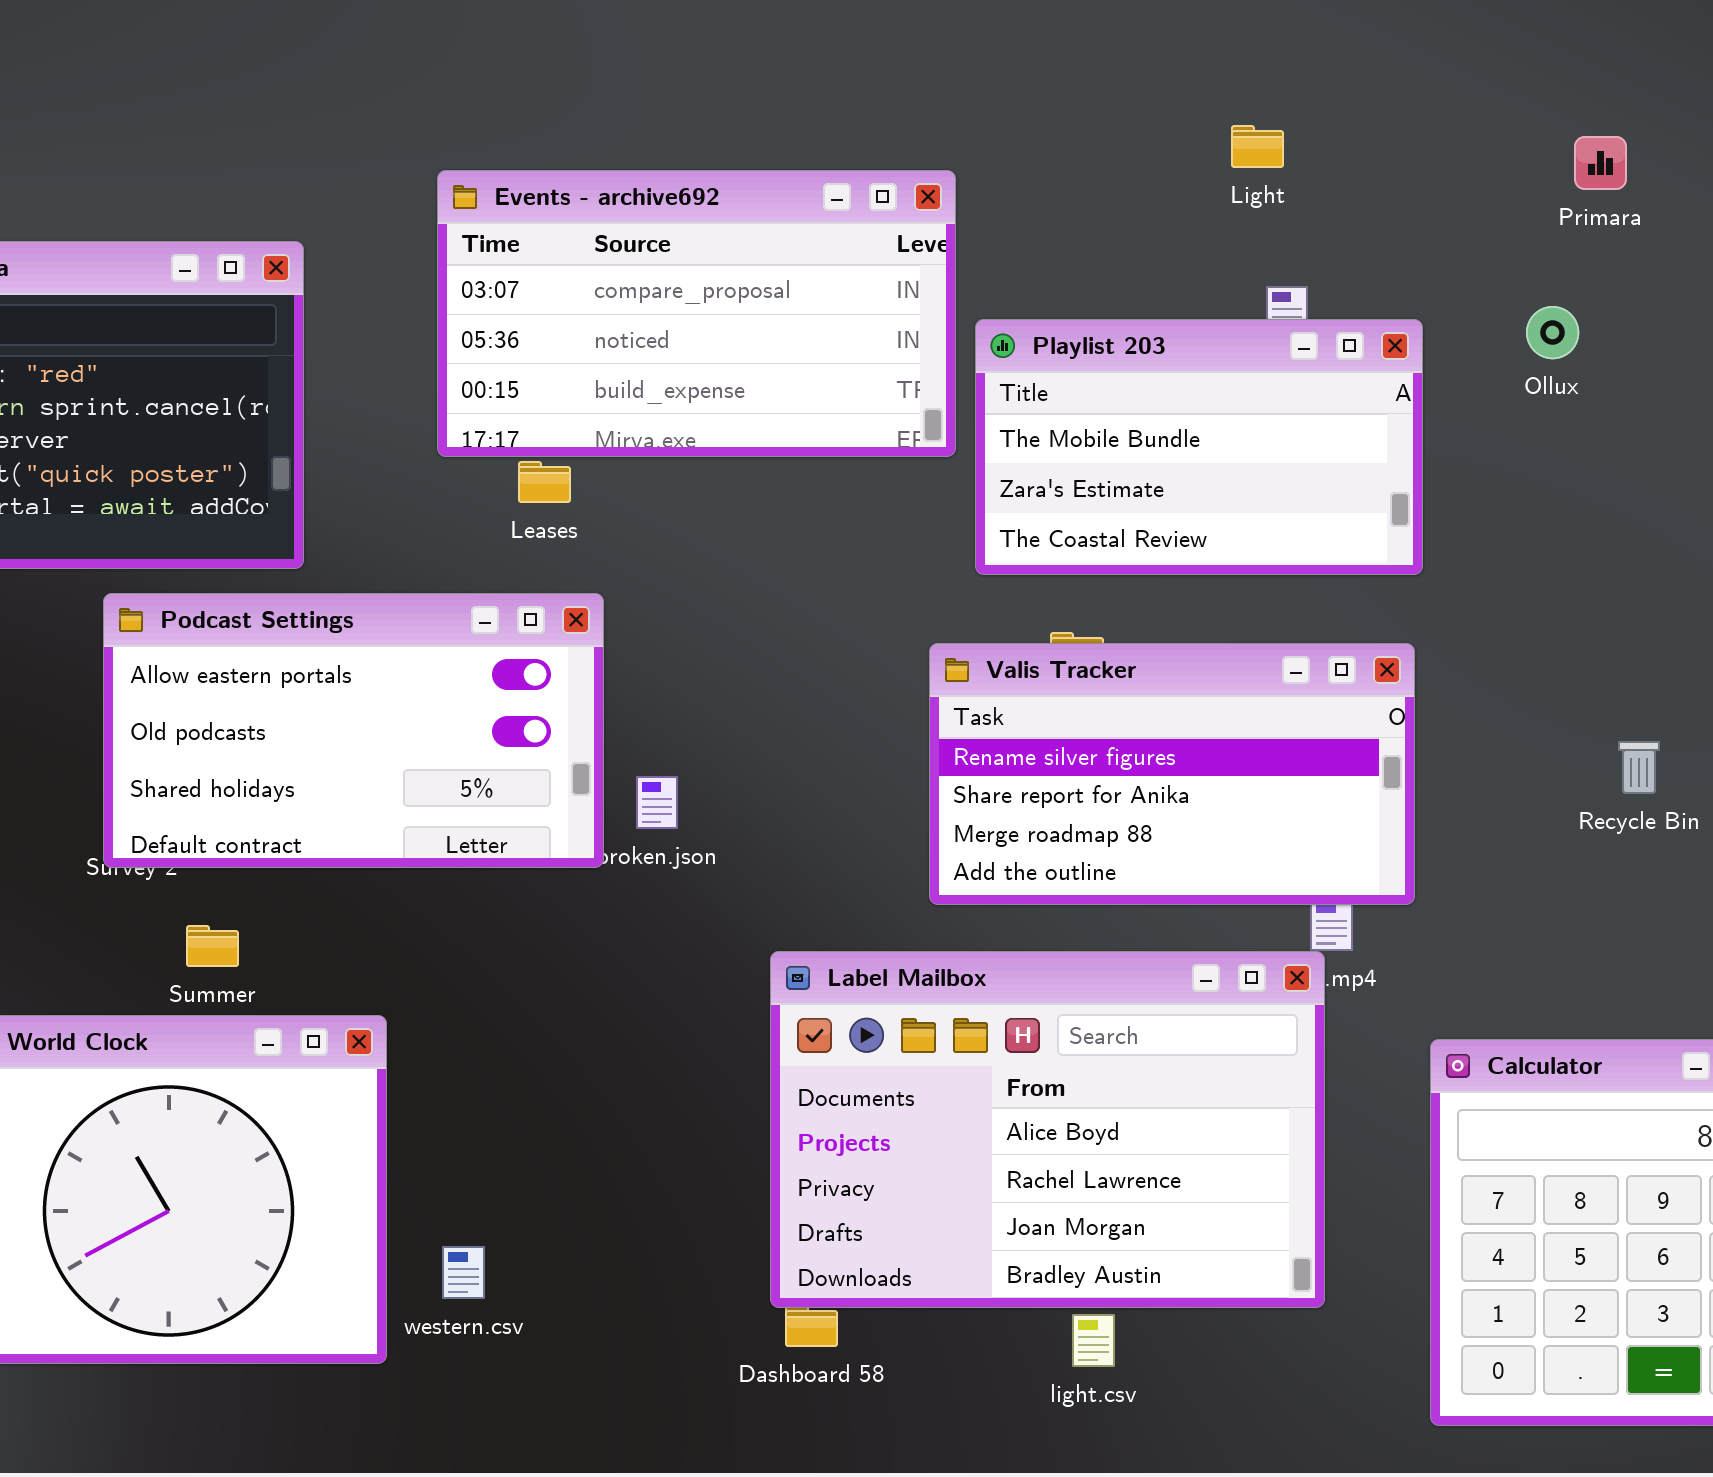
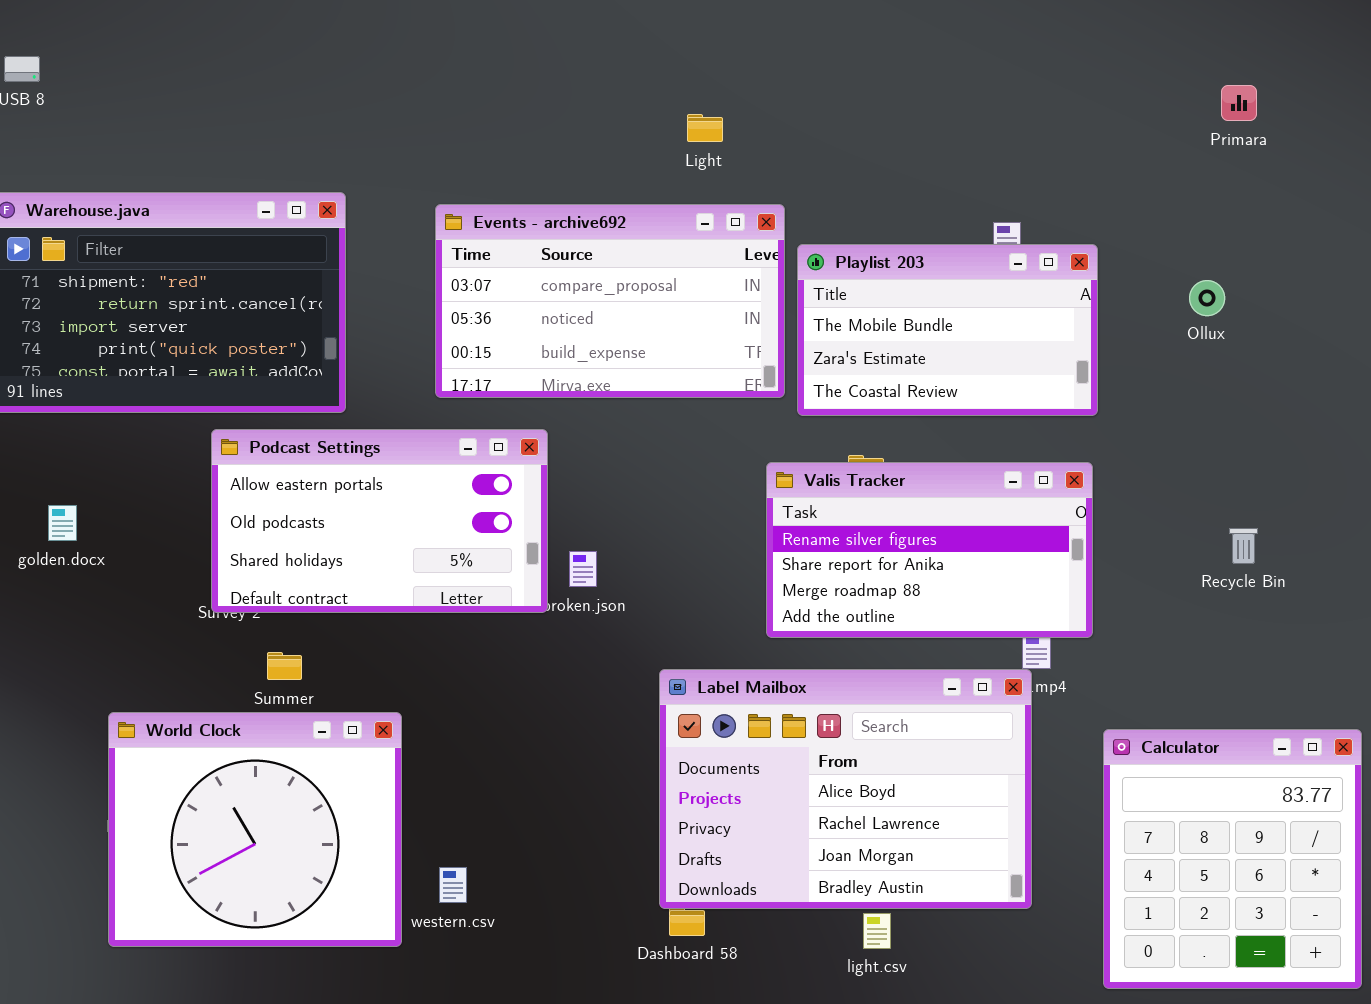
Light: [1231,125,1284,168] -> [687,114,723,142], moved
Primara: [1574,136,1627,190] -> [1221,85,1257,121], moved
Events - archive692: [437,170,956,457] -> [435,204,785,398], moved
Ollux: [1526,306,1579,359] -> [1189,280,1225,316], moved

